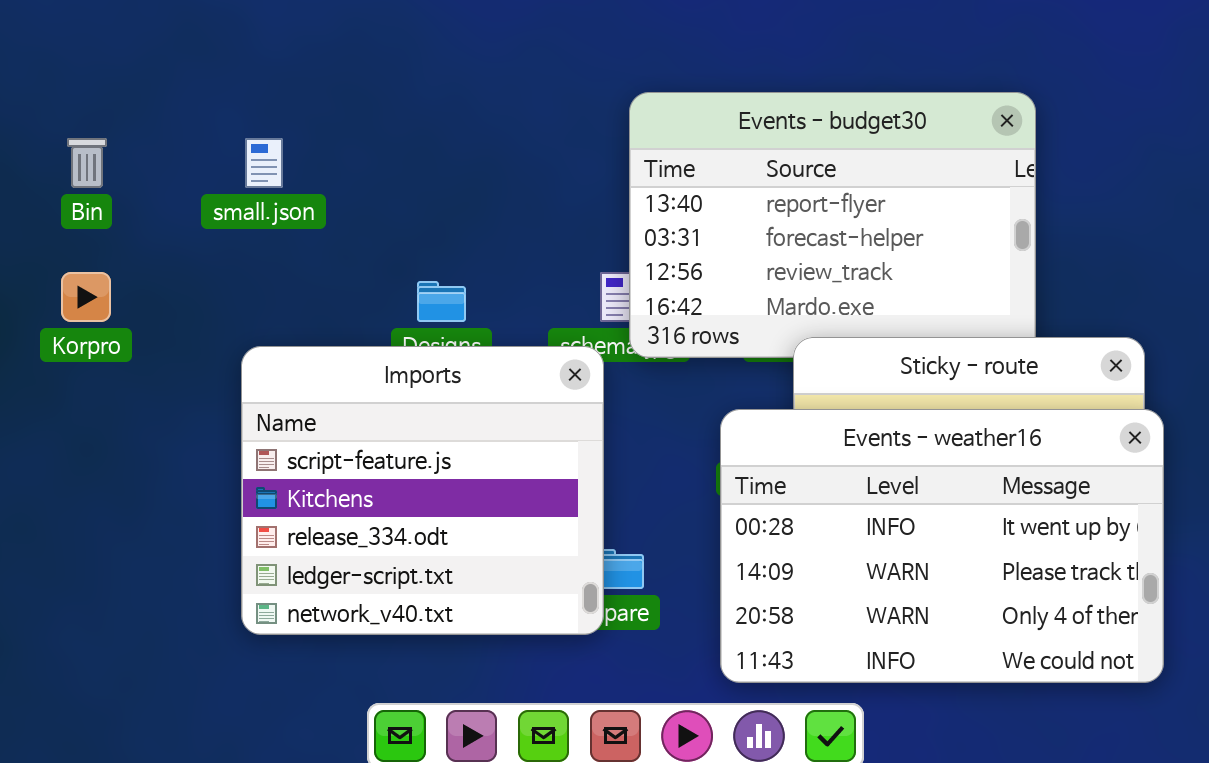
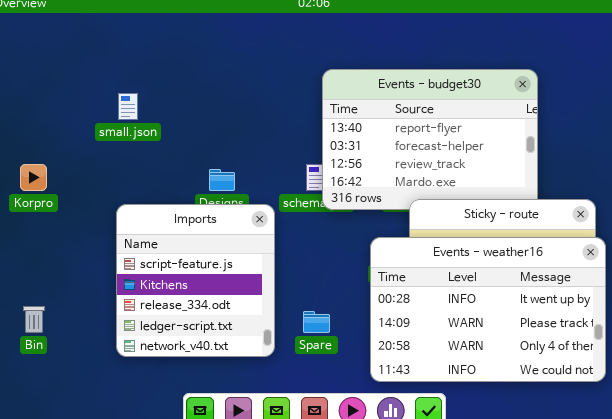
Bin: [67,138,107,188] -> [23,306,45,333], moved
Imports: [241,346,604,635] -> [116,204,275,357], resized

